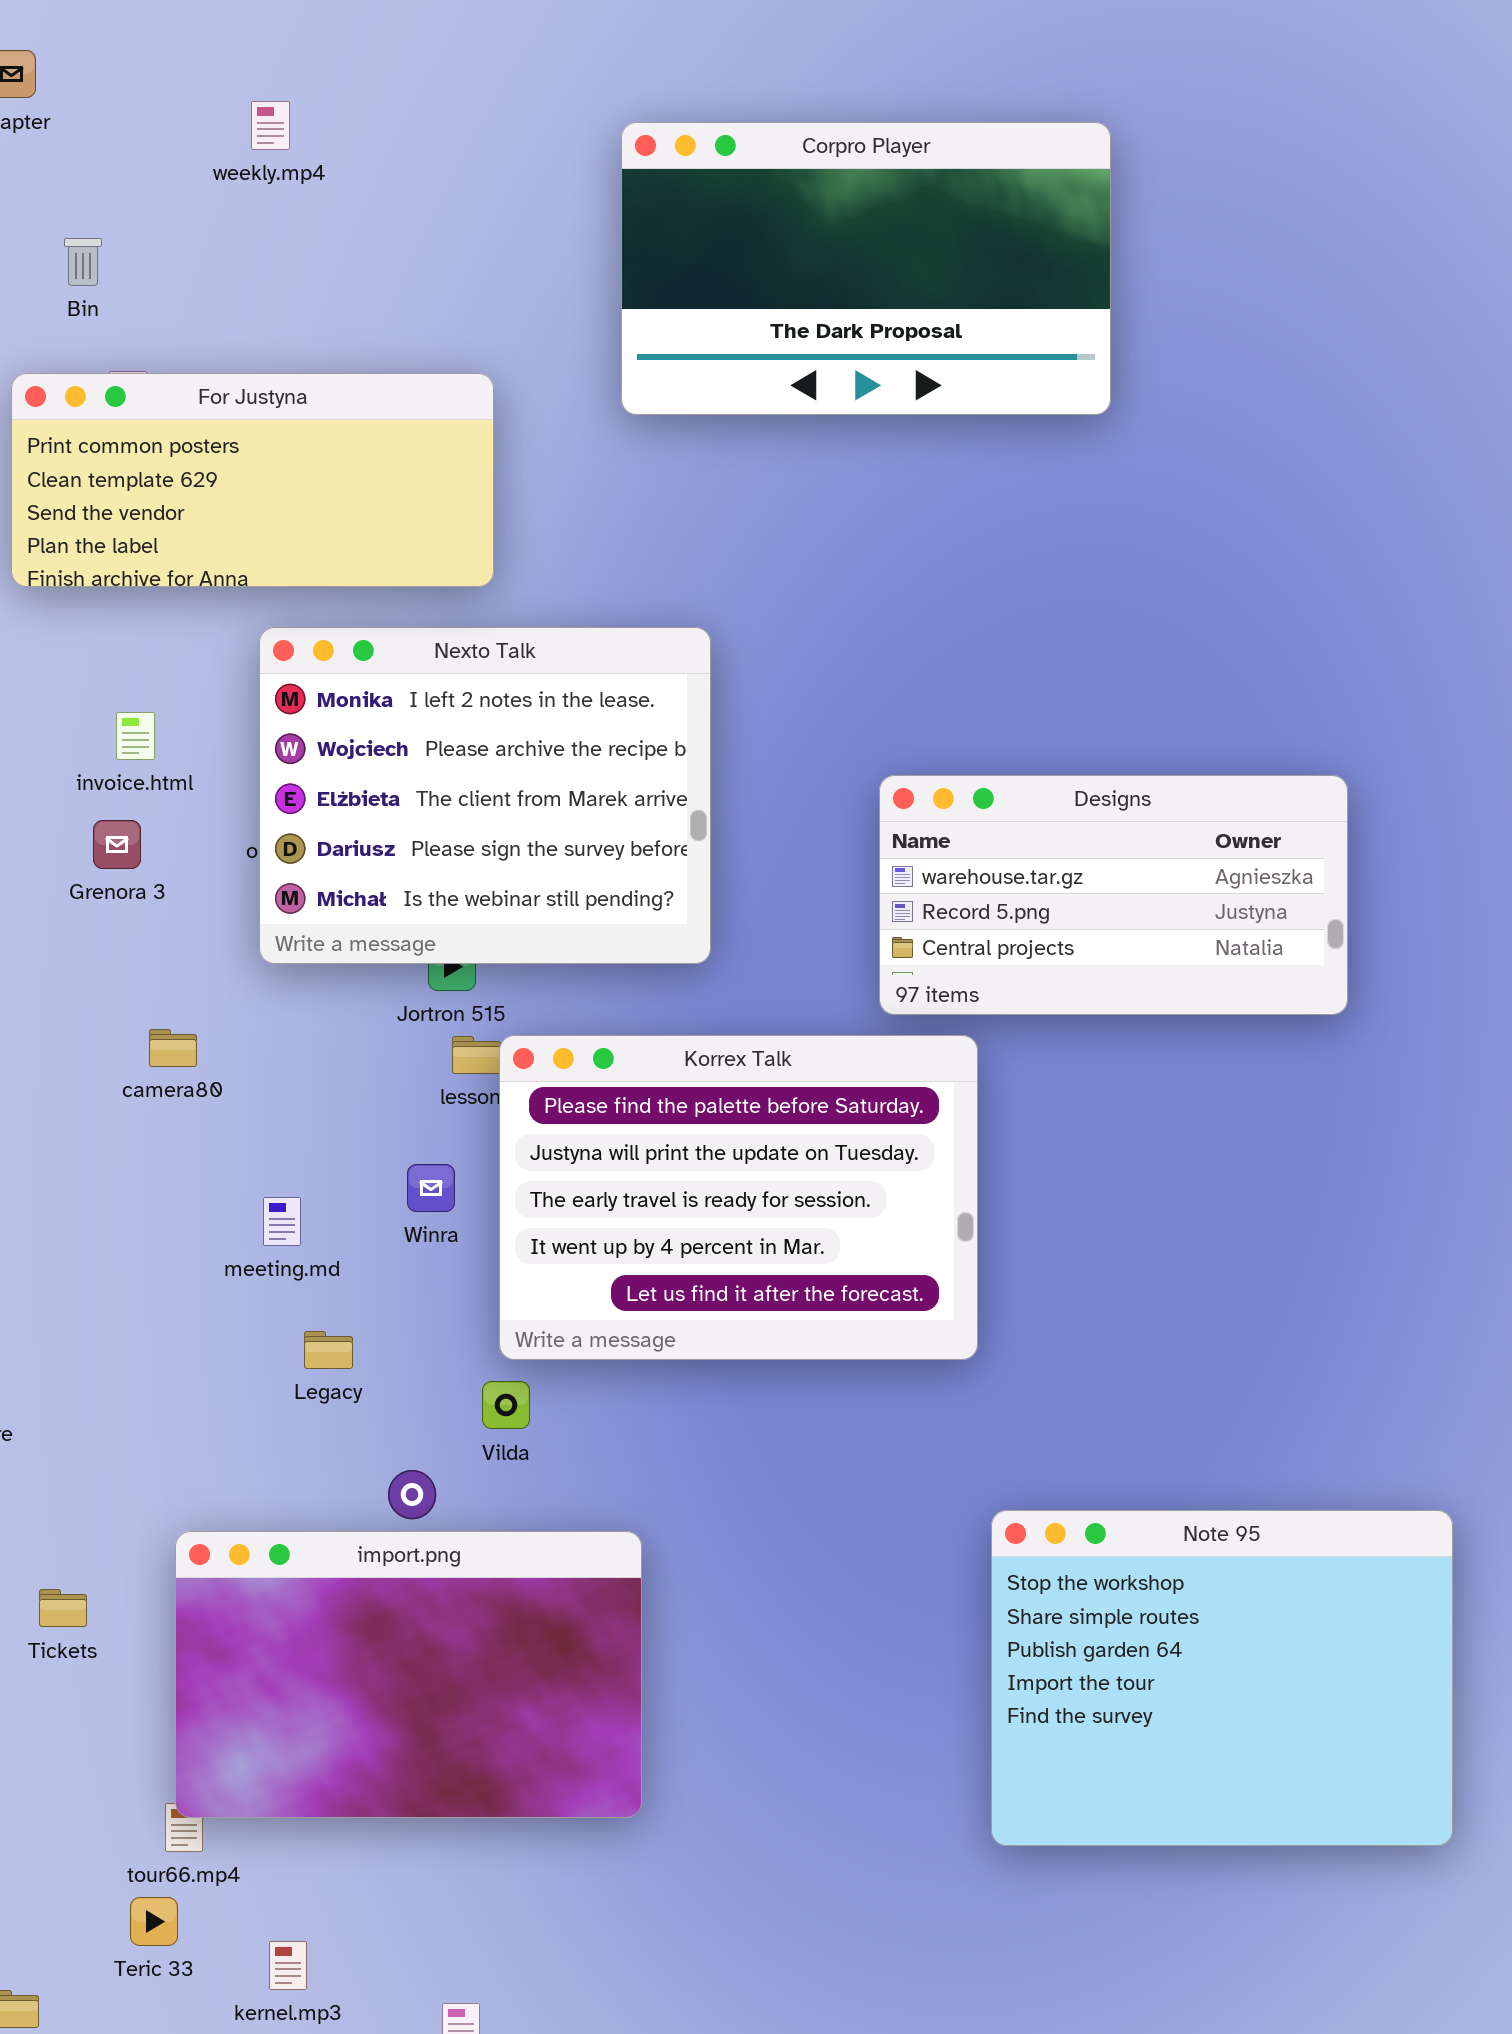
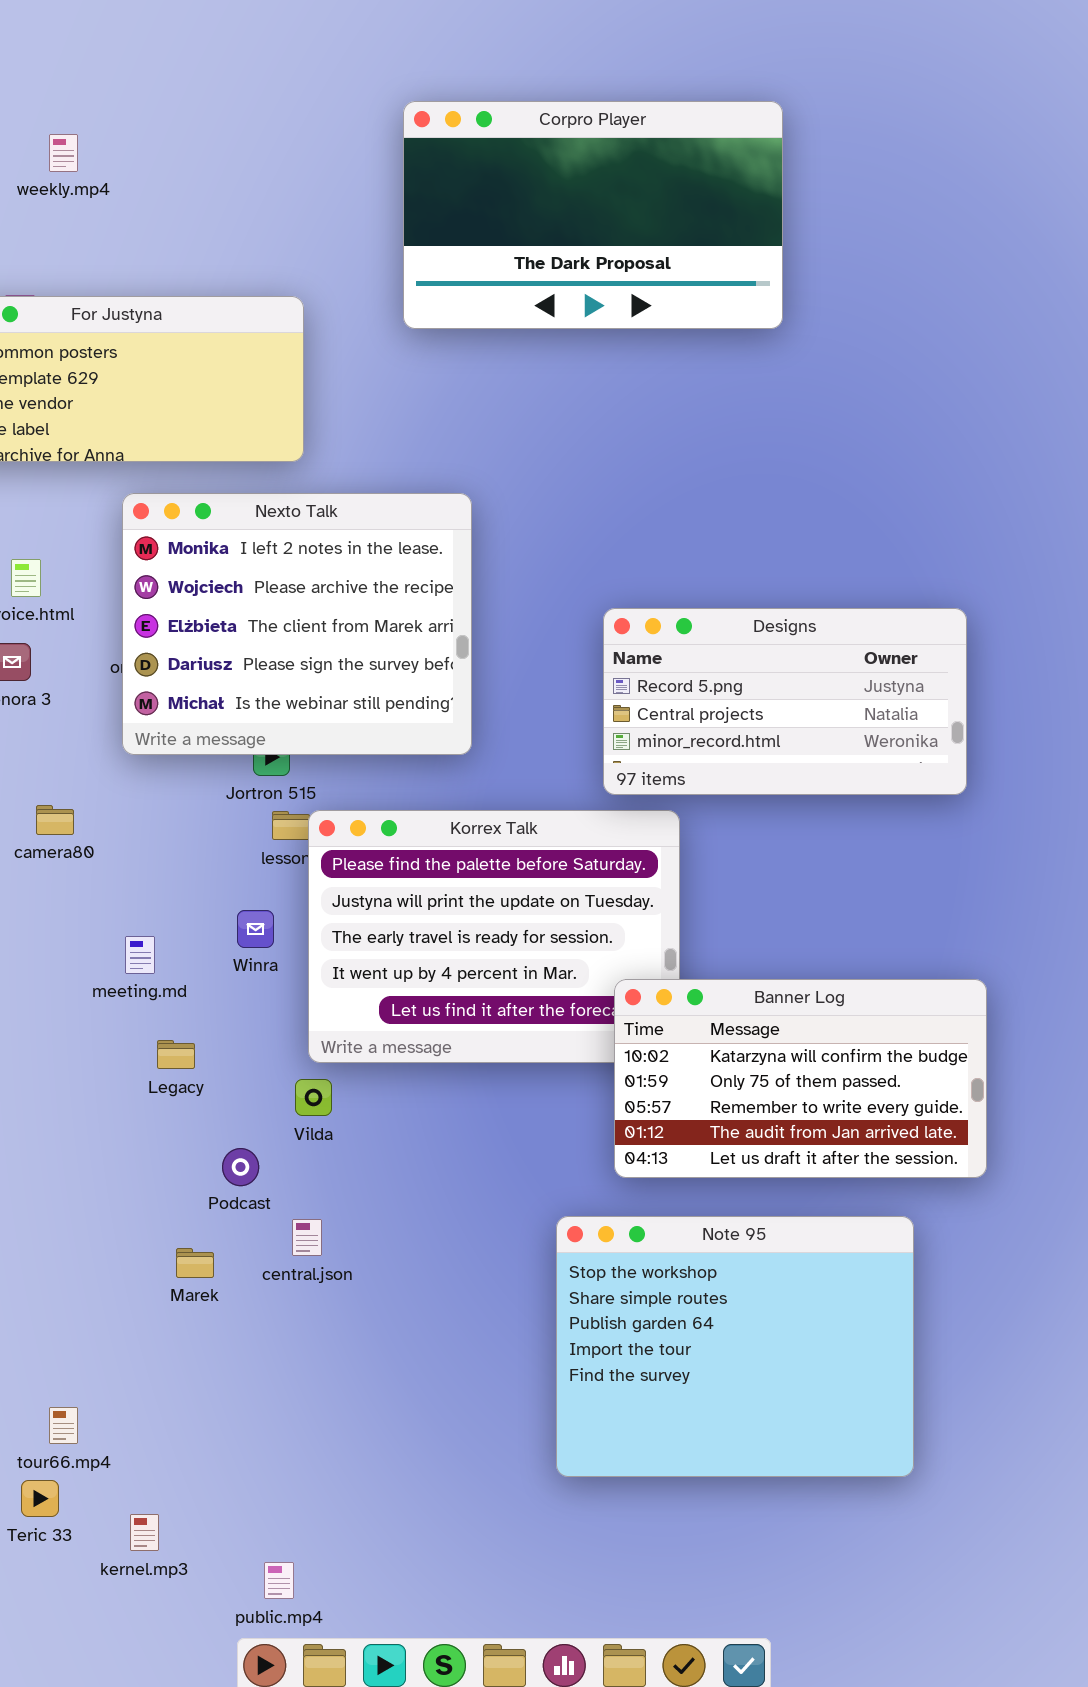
weekly.mp4: [251,101,290,150] -> [49,134,78,172], moved
Designs: [879,775,1348,1015] -> [603,608,967,795], scrolled down 1 row
Banner Log: none -> [614,979,987,1178], opened
Note 95: [991,1510,1453,1846] -> [556,1216,914,1477], moved
import.png: [175,1531,642,1818] -> none, closed

